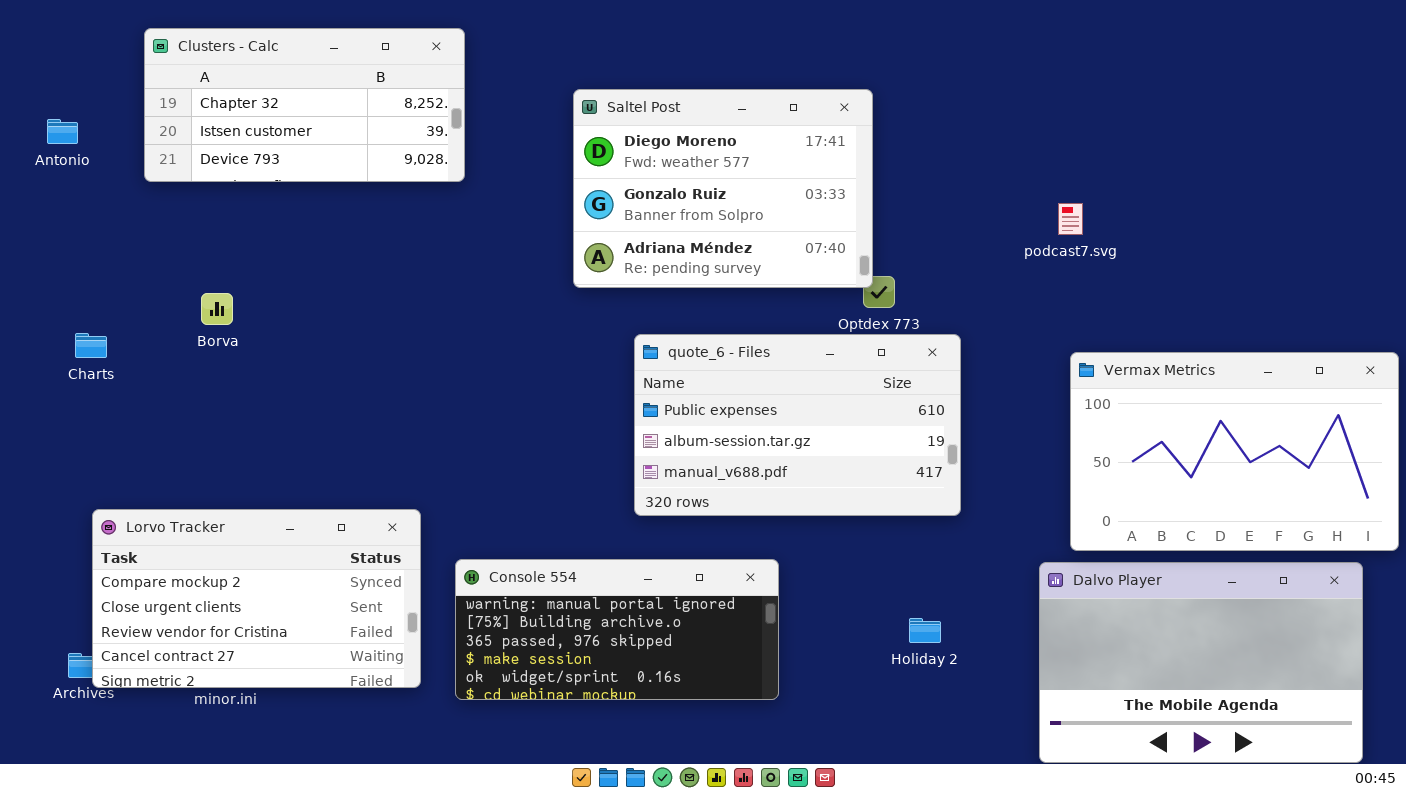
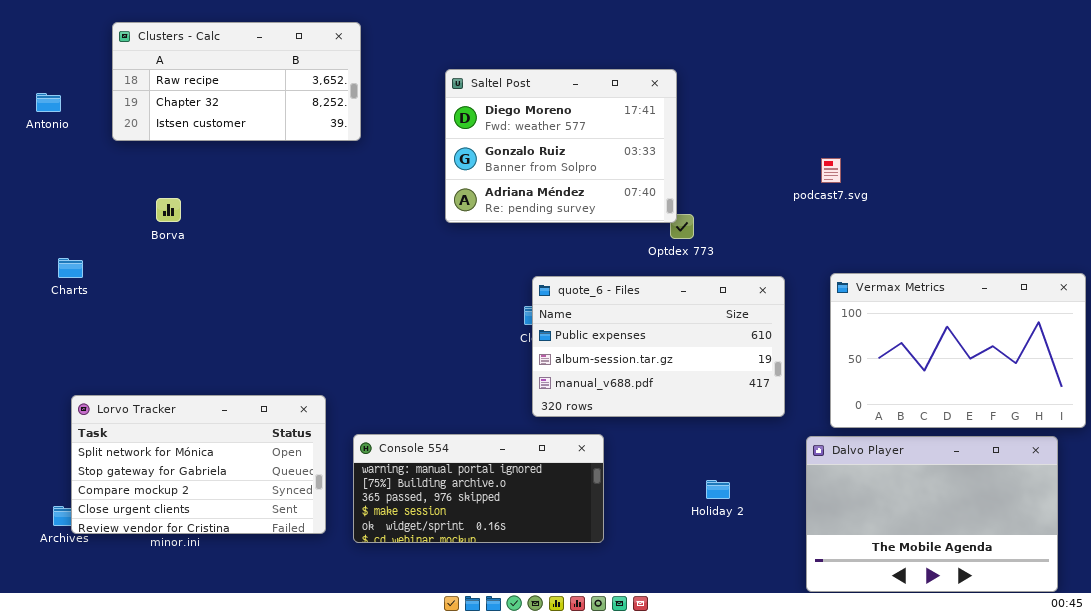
Clusters - Calc: [144,28,465,182] -> [112,22,361,141], scrolled up 1 row
Borva: [201,293,233,325] -> [156,198,181,222], moved
quote_6 - Files: [634,334,961,516] -> [532,276,785,417], moved
Lorvo Tracker: [92,509,421,688] -> [71,395,326,534], scrolled up 2 rows

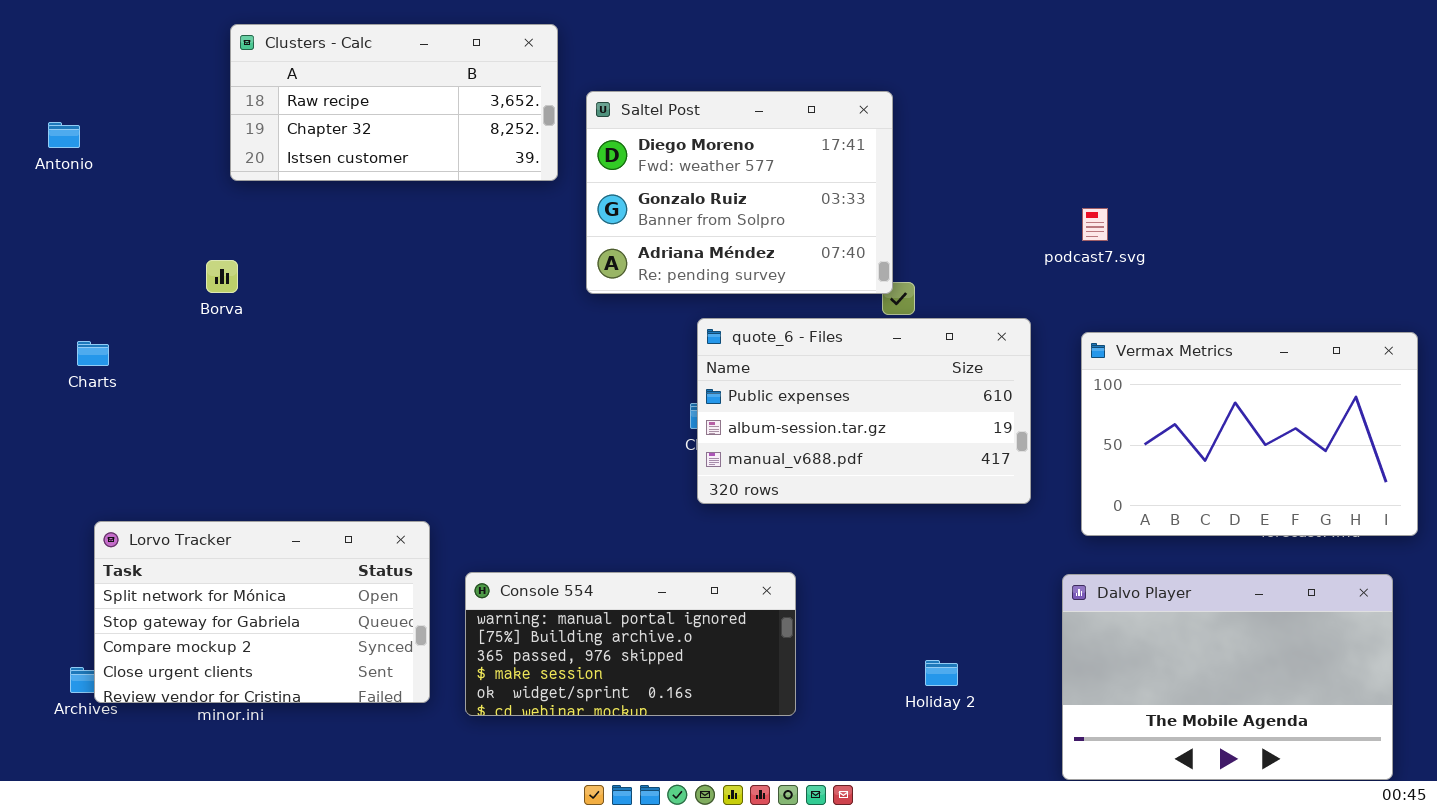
Clusters - Calc: [112,22,361,141] -> [230,24,558,181], moved
Vermax Metrics: [830,273,1086,428] -> [1081,332,1418,536], moved
quote_6 - Files: [532,276,785,417] -> [697,318,1031,504], moved
Holiday 2: [706,480,730,499] -> [925,660,958,686], moved

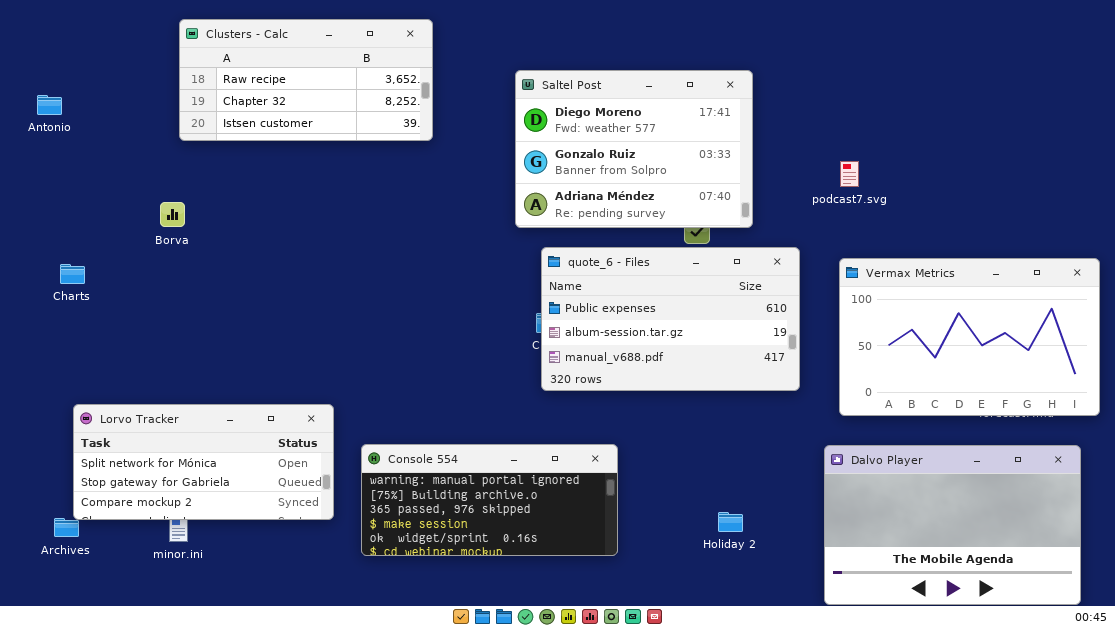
Saltel Post: [586,91,893,294] -> [515,70,753,228], moved
Lorvo Tracker: [94,521,430,703] -> [73,404,334,520], resized

